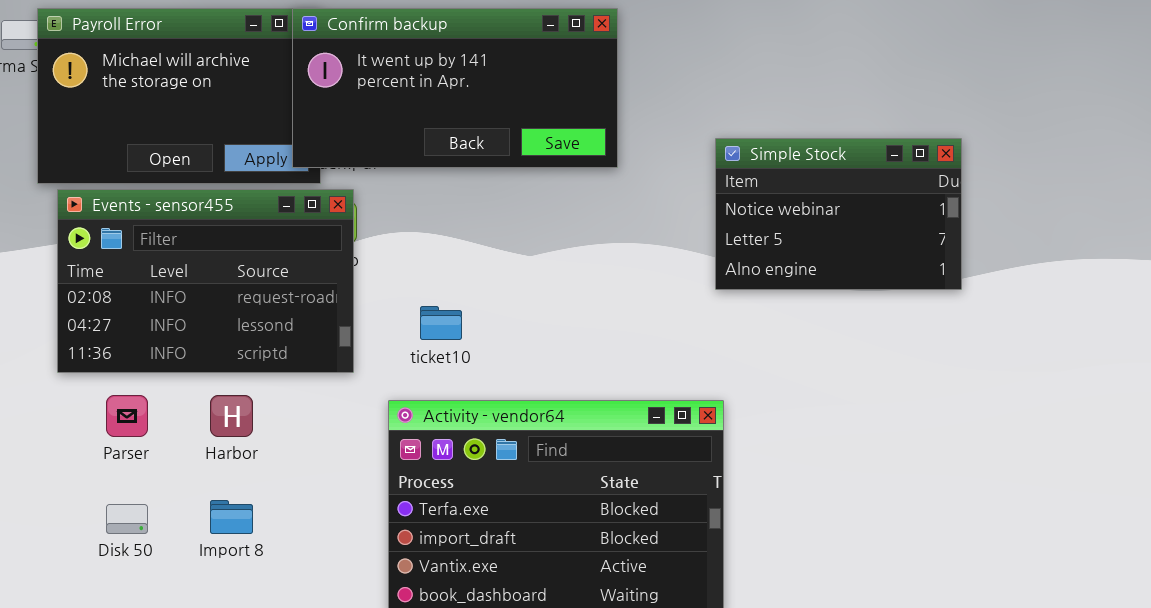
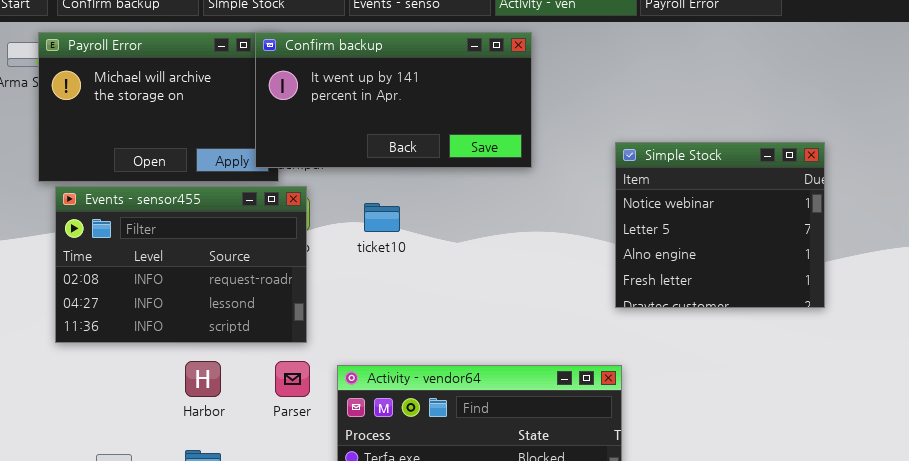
Simple Stock: [715,138,962,290] -> [615,142,825,308], resized
ticket10: [420,306,462,340] -> [364,203,400,232], moved
Parser: [106,395,148,437] -> [275,361,310,397], moved

